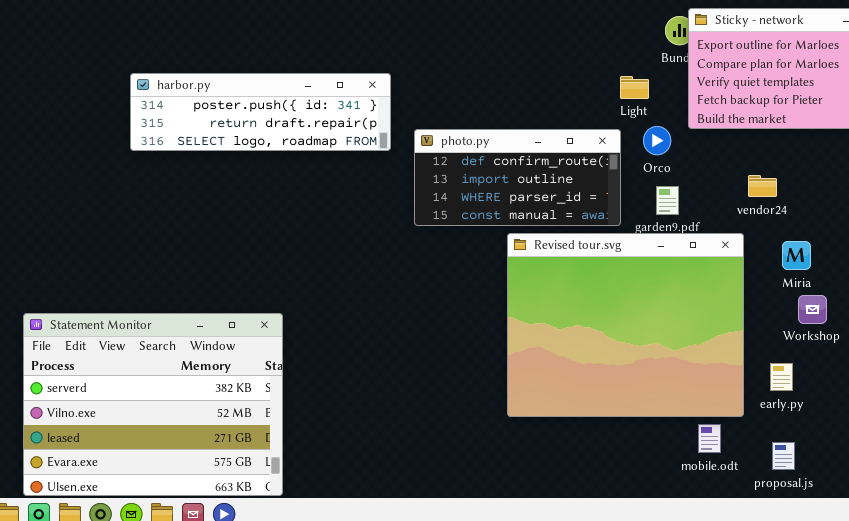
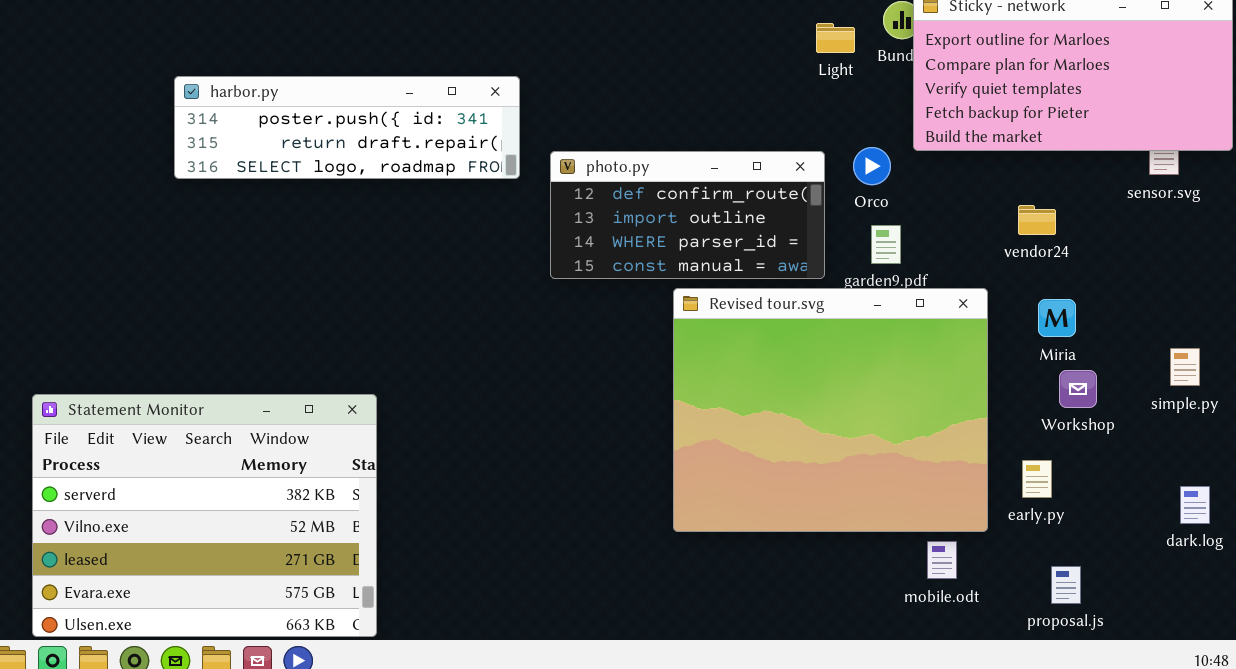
Light: [620,76,649,99] -> [816,23,855,53], moved
vendor24: [748,175,777,197] -> [1018,205,1056,235], moved
proposal.js: [772,442,795,470] -> [1051,566,1081,604], moved

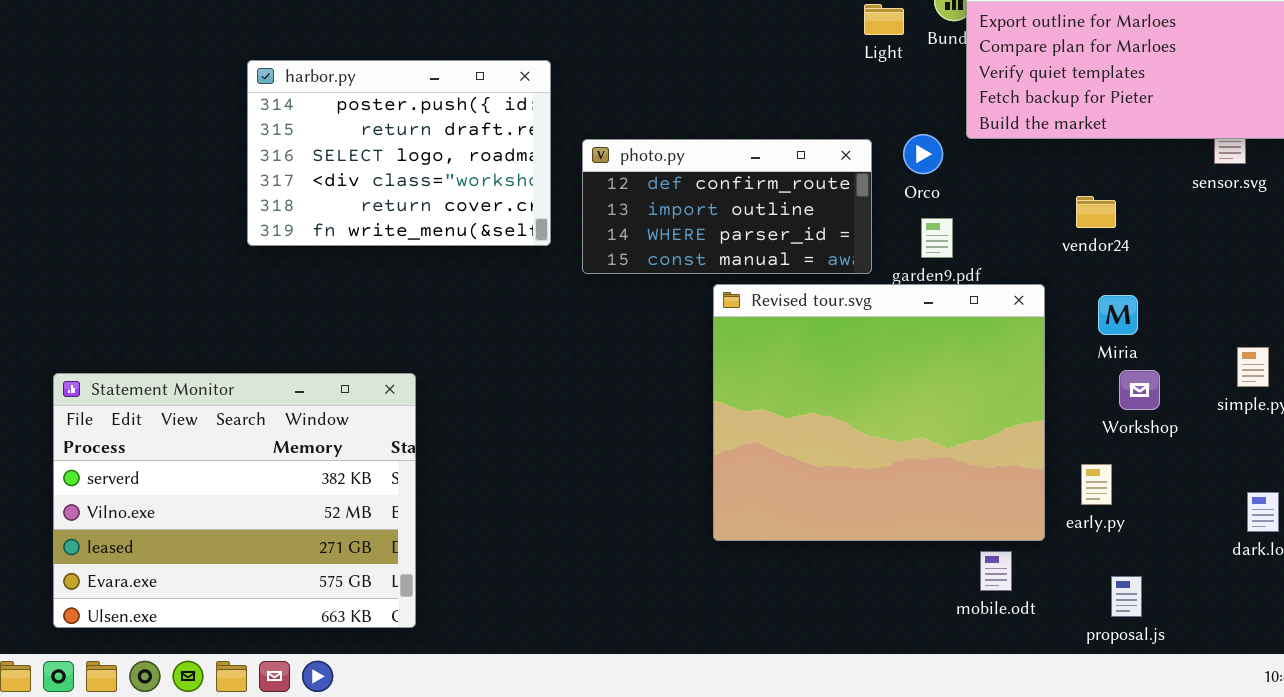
harbor.py: [174,76,520,179] -> [247,60,551,246], resized
Statement Monitor: [32,394,377,637] -> [53,373,416,628], moved

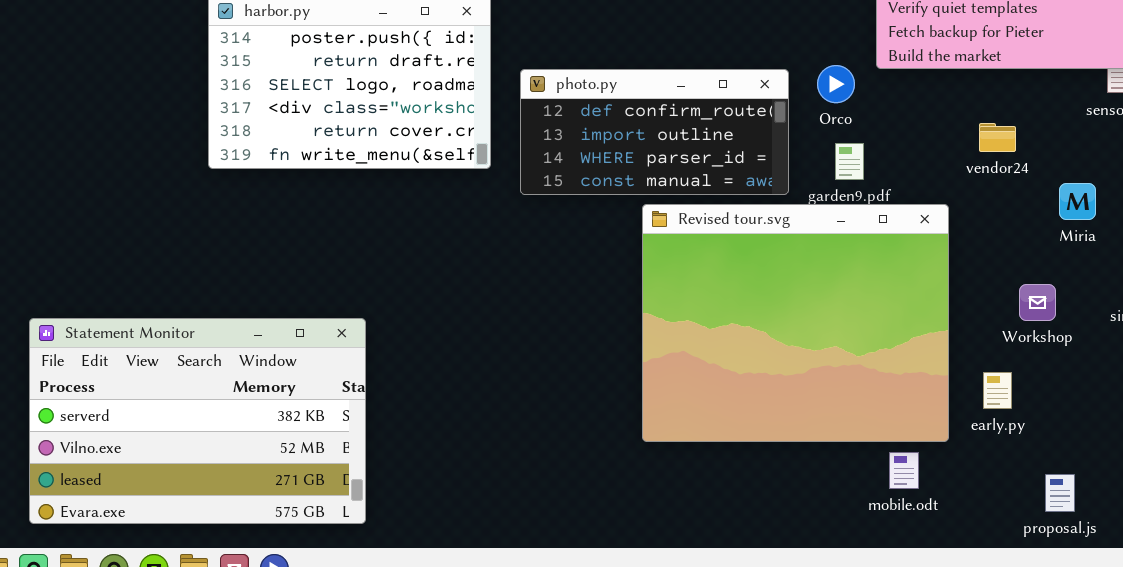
Miria: [1098,295,1138,335] -> [1059,183,1096,220], moved
Statement Monitor: [53,373,416,628] -> [29,318,366,524], resized
proposal.js: [1111,576,1142,617] -> [1045,474,1075,512], moved

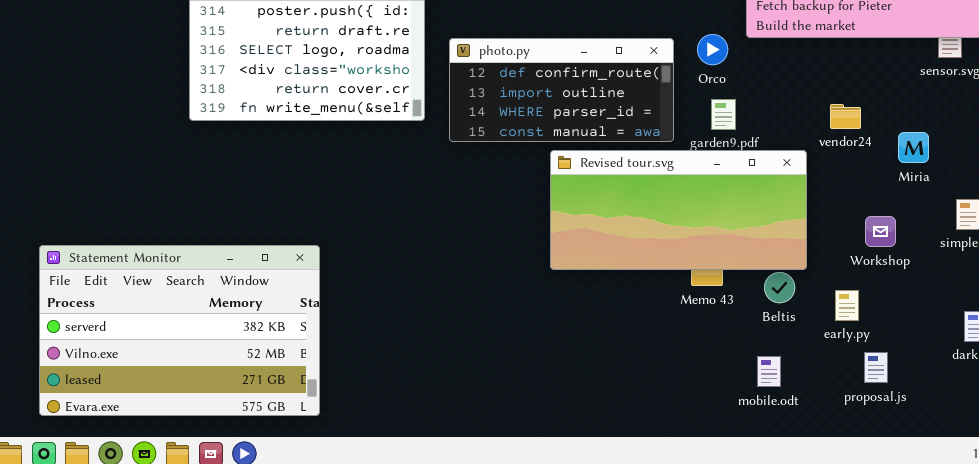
vendor24: [979,123,1016,152] -> [830,104,861,129], moved
Revised tour.svg: [642,204,949,442] -> [550,150,807,270], resized
proposal.js: [1045,474,1075,512] -> [864,352,888,383], moved

